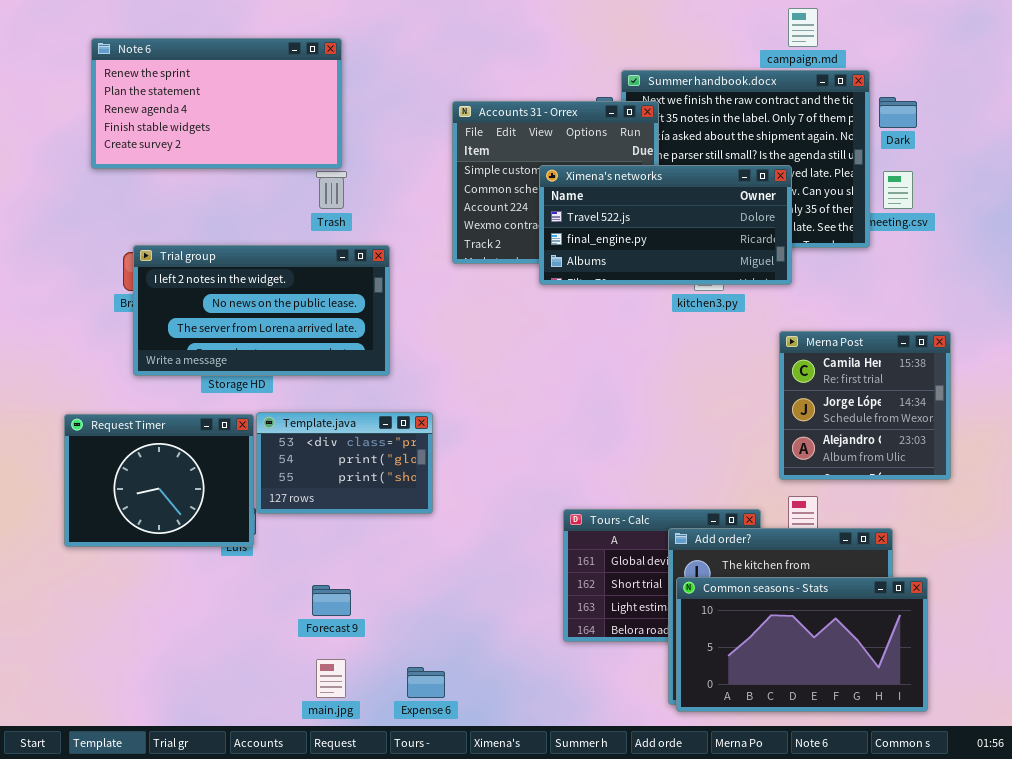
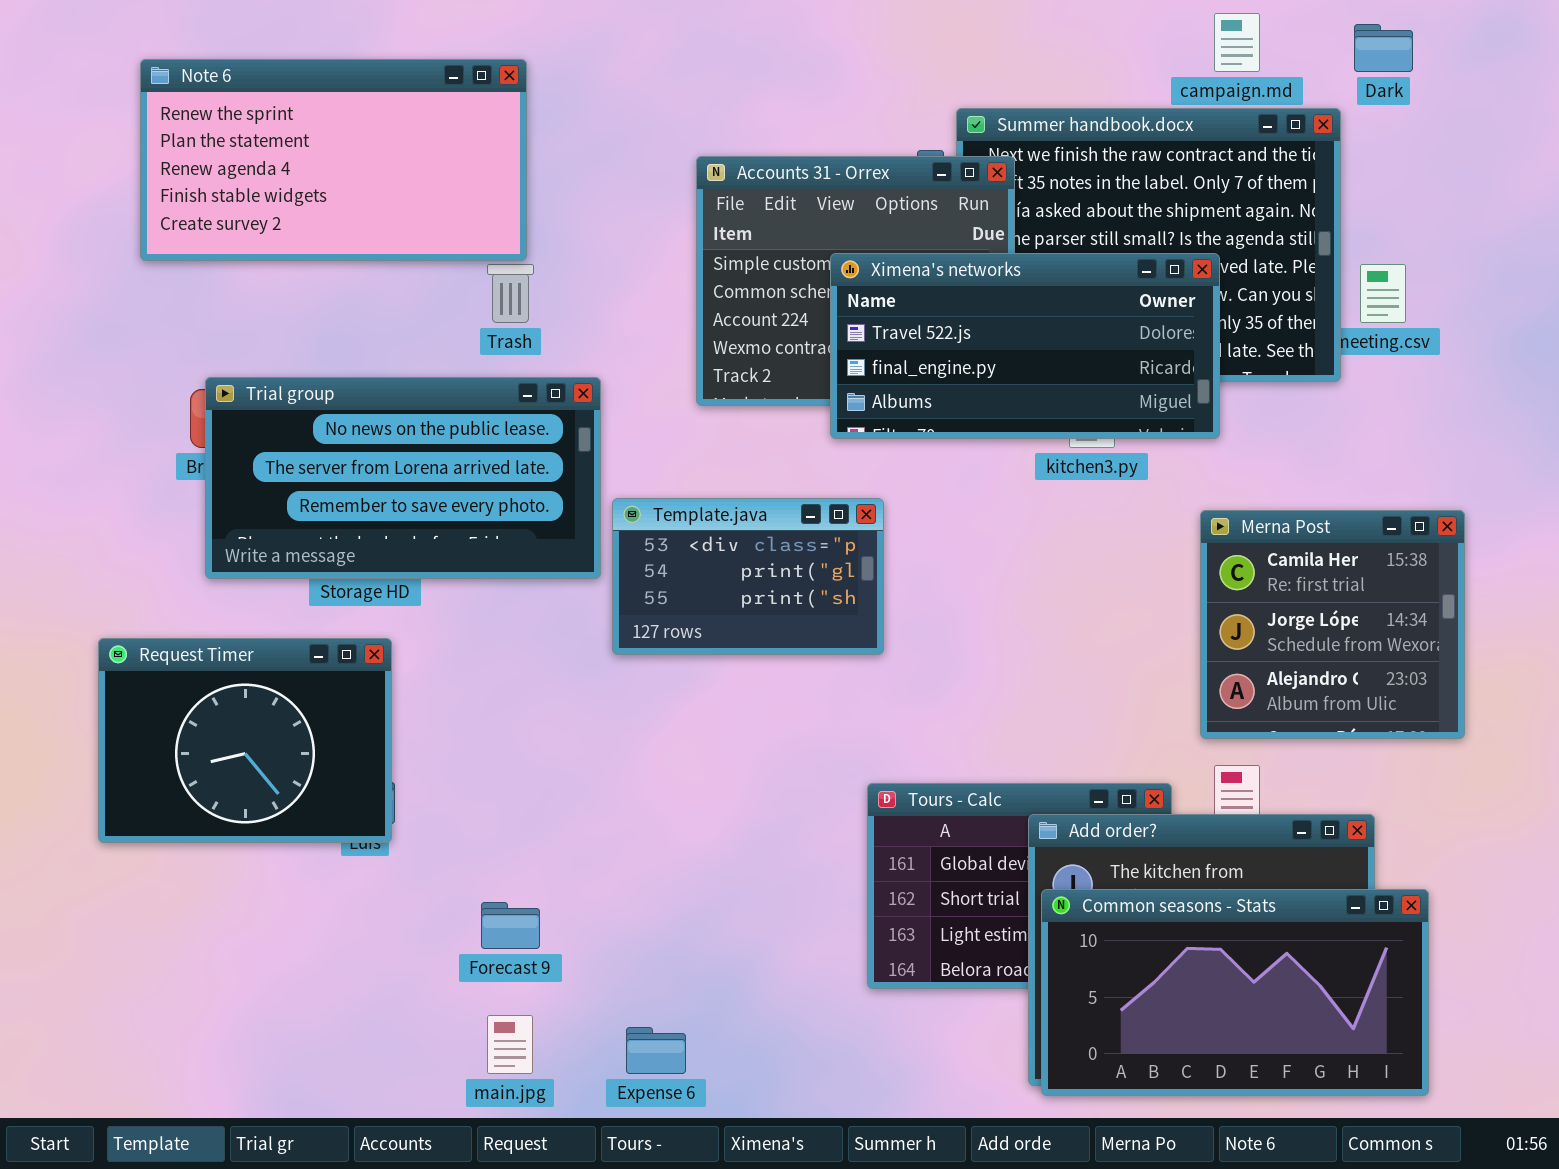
Dark: [879,97,917,128] -> [1354,24,1413,72], moved
Trial group: [133,245,390,376] -> [205,377,601,579], scrolled down 1 row
Template.java: [256,412,433,514] -> [612,498,884,655], moved

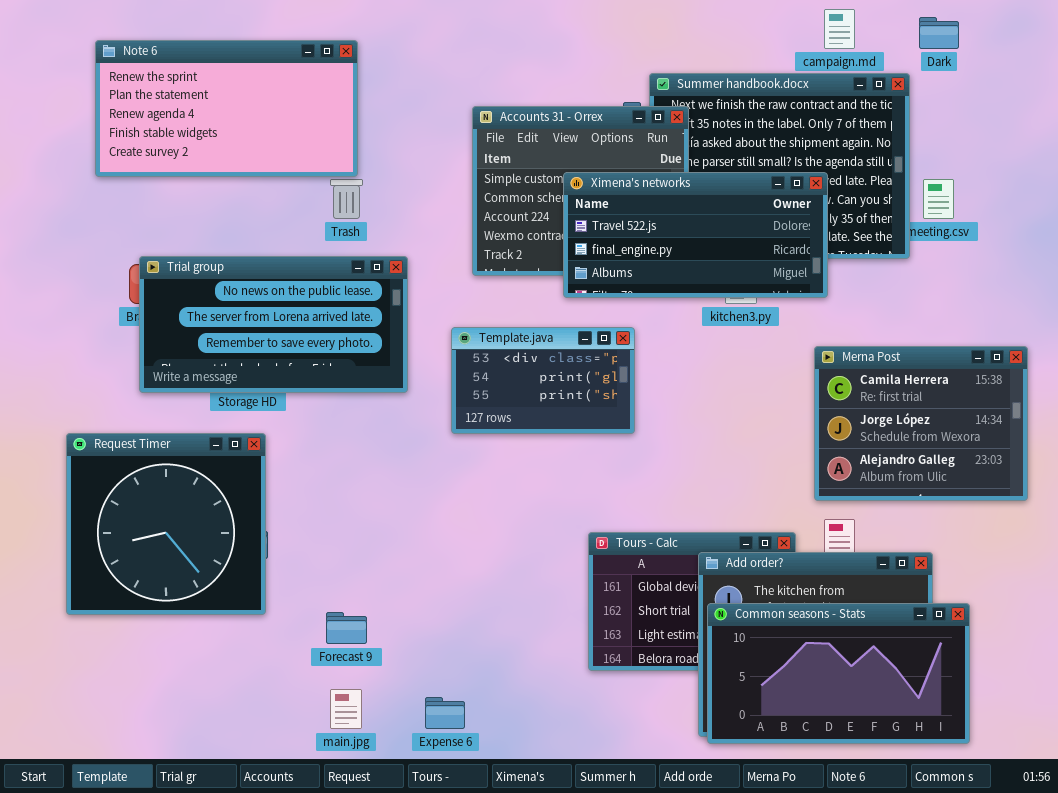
Template.java: [612,498,884,655] -> [451,327,635,434], moved
Merna Post: [1200,510,1465,739] -> [814,346,1028,501], resized
Request Timer: [98,638,392,843] -> [66,433,266,615], resized

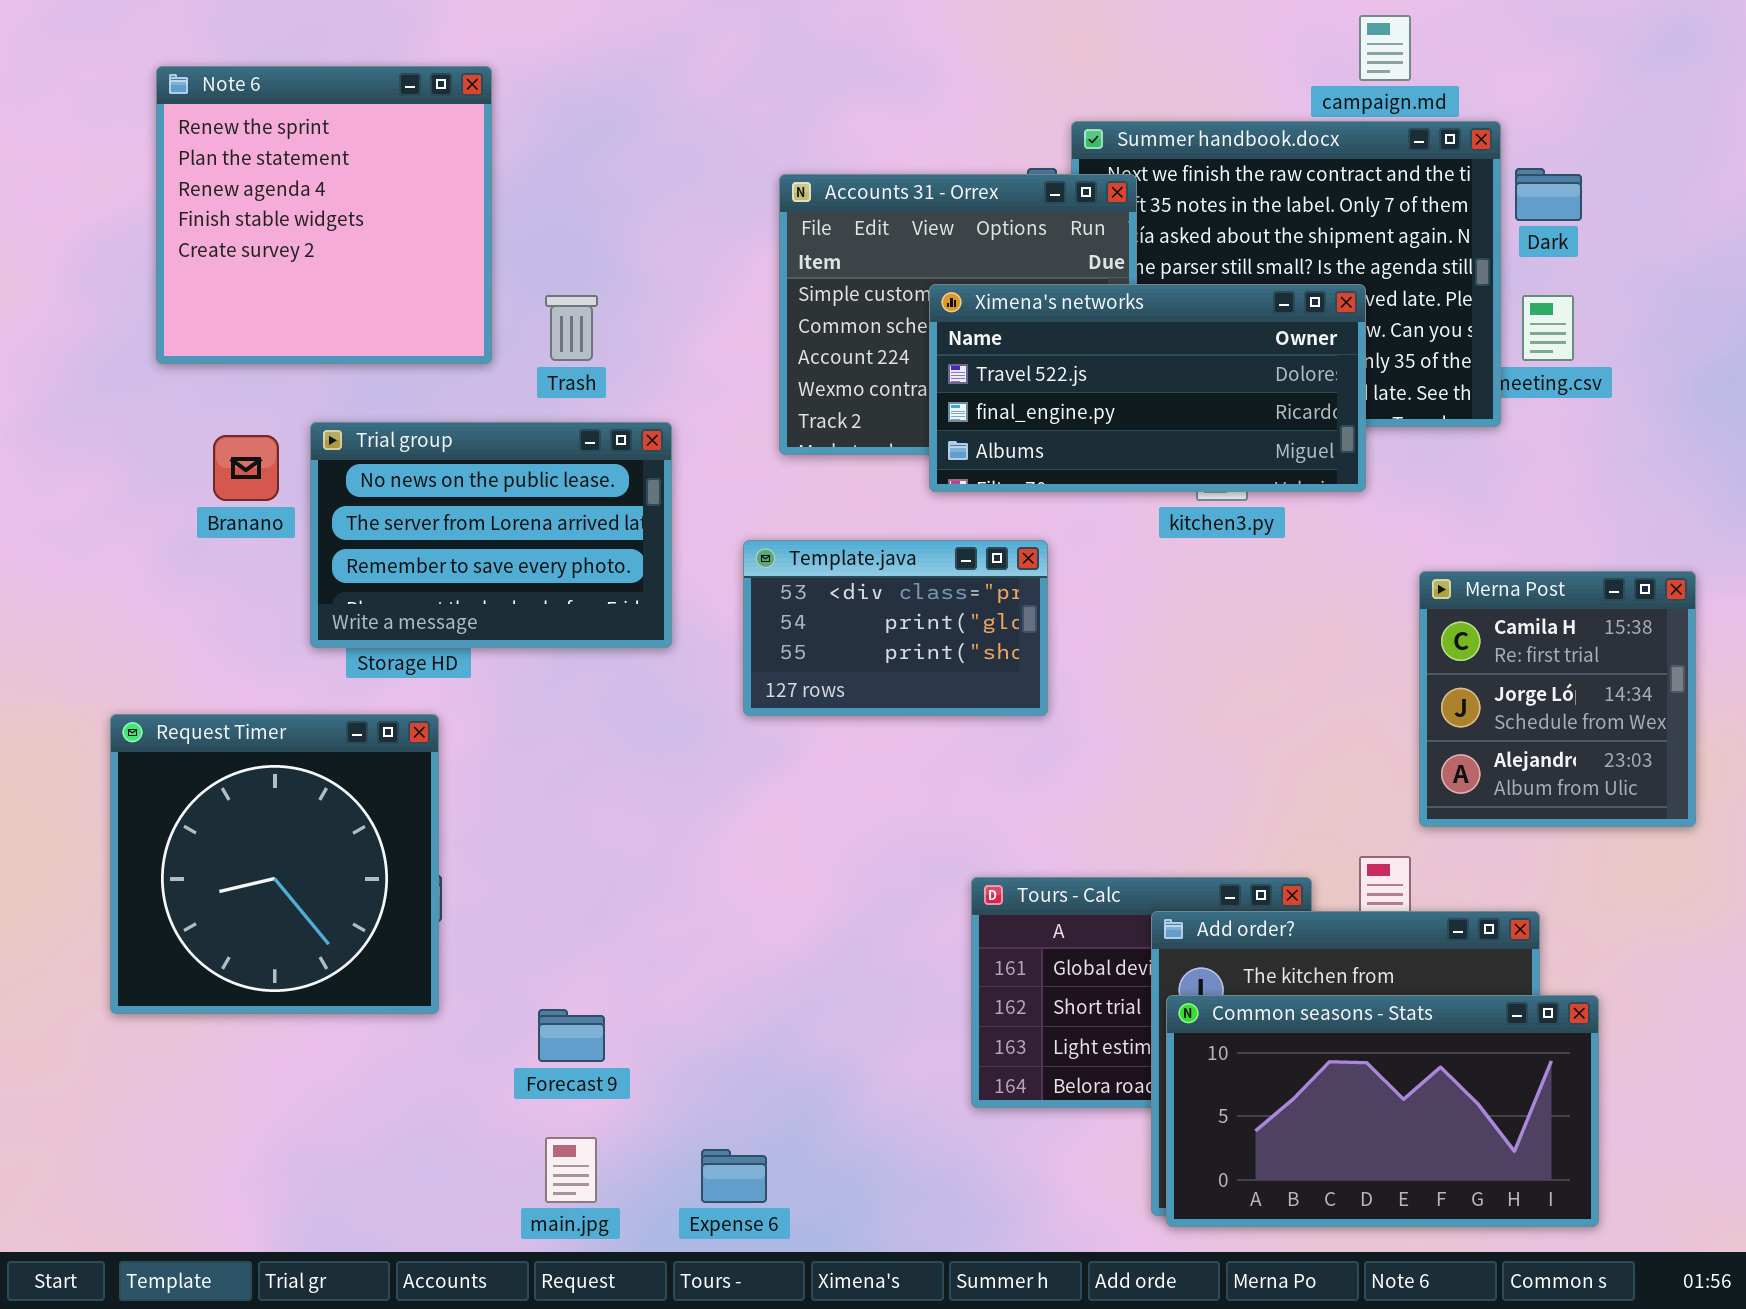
Dark: [919,17,959,49] -> [1515,168,1582,221], moved
Note 6: [95,40,358,177] -> [156,66,492,364], resized
Trial group: [139,256,408,393] -> [310,422,672,648], resized
Merna Post: [814,346,1028,501] -> [1419,571,1696,827], resized

